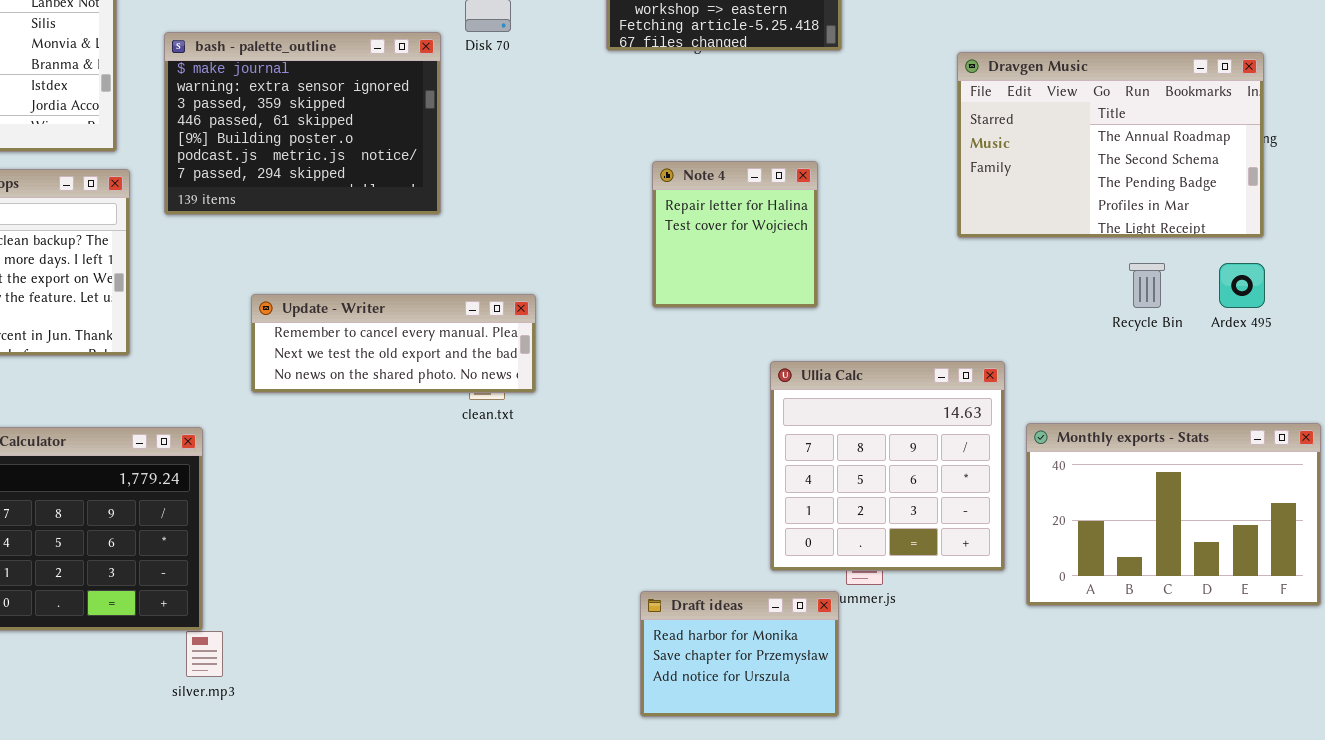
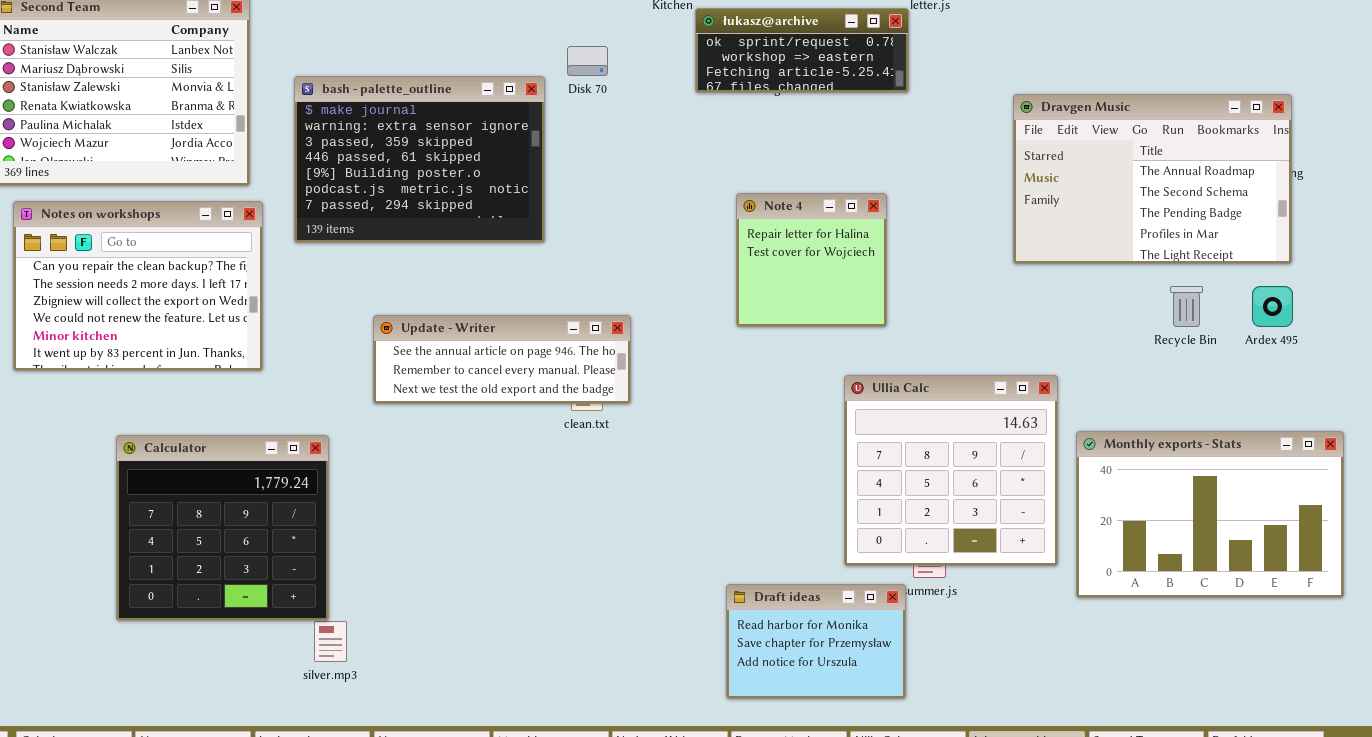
Update - Writer: [251,294,536,393] -> [373,315,631,404], scrolled up 1 row

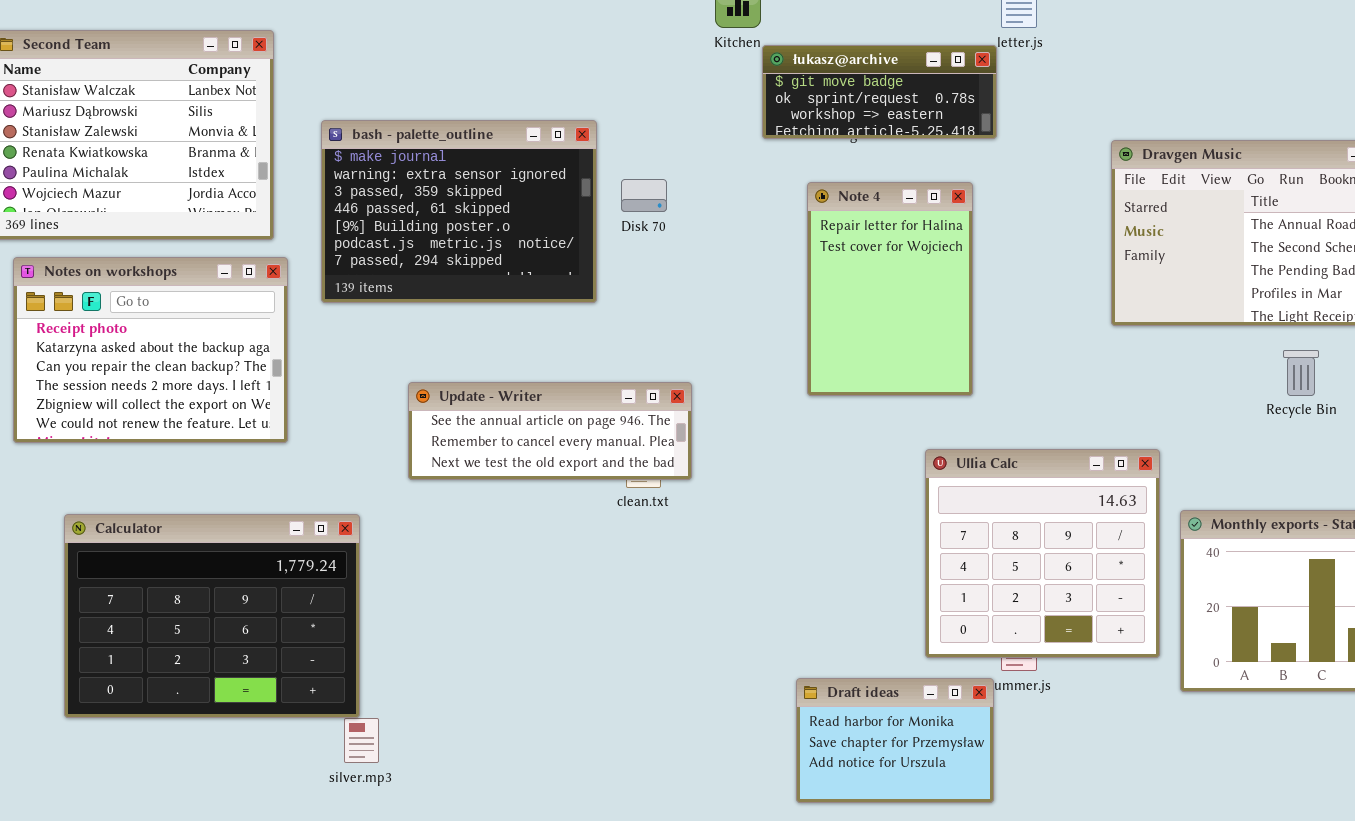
łukasz@archive: [695,8,909,93] -> [762,45,997,139], scrolled up 1 row
Disk 70: [567,46,608,76] -> [621,179,667,212], moved
Note 4: [736,193,887,327] -> [807,182,973,396], resized
Notes on workshops: [13,201,263,371] -> [13,257,288,443], scrolled up 2 rows
Calculator: [116,435,329,621] -> [64,514,360,718], resized

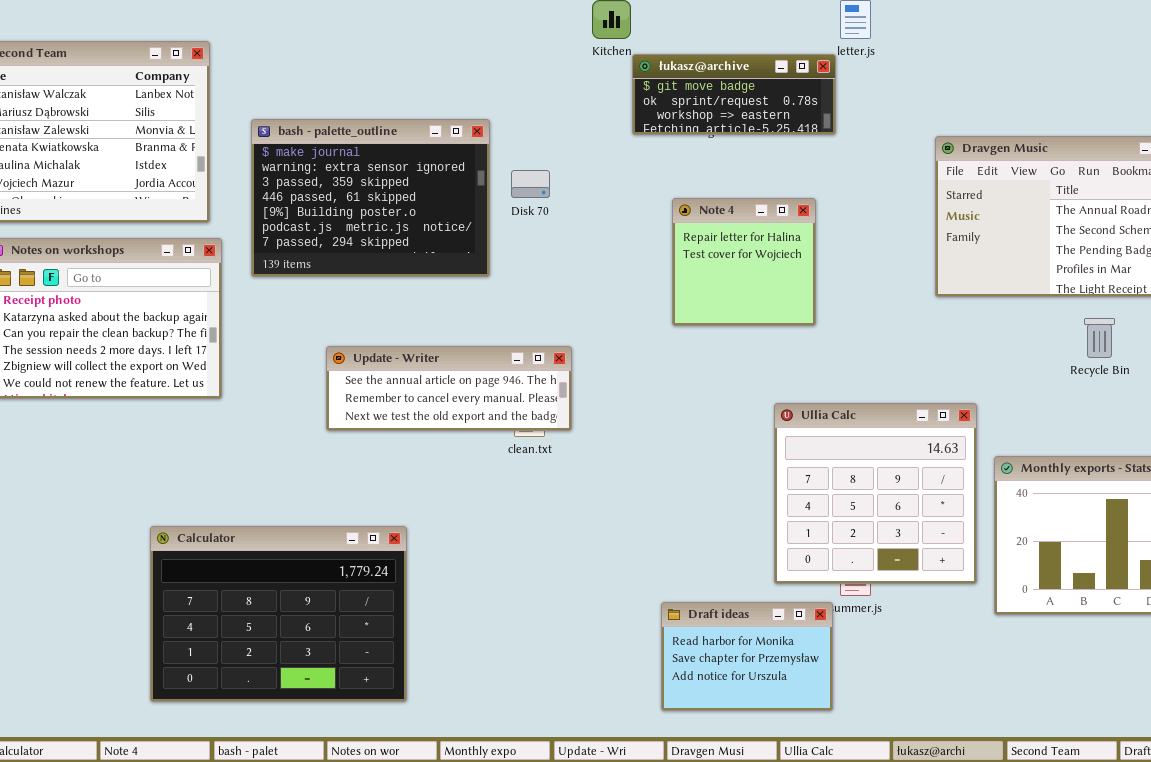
Note 4: [807,182,973,396] -> [672,198,816,326], moved, resized
Calculator: [64,514,360,718] -> [150,526,407,702], moved

